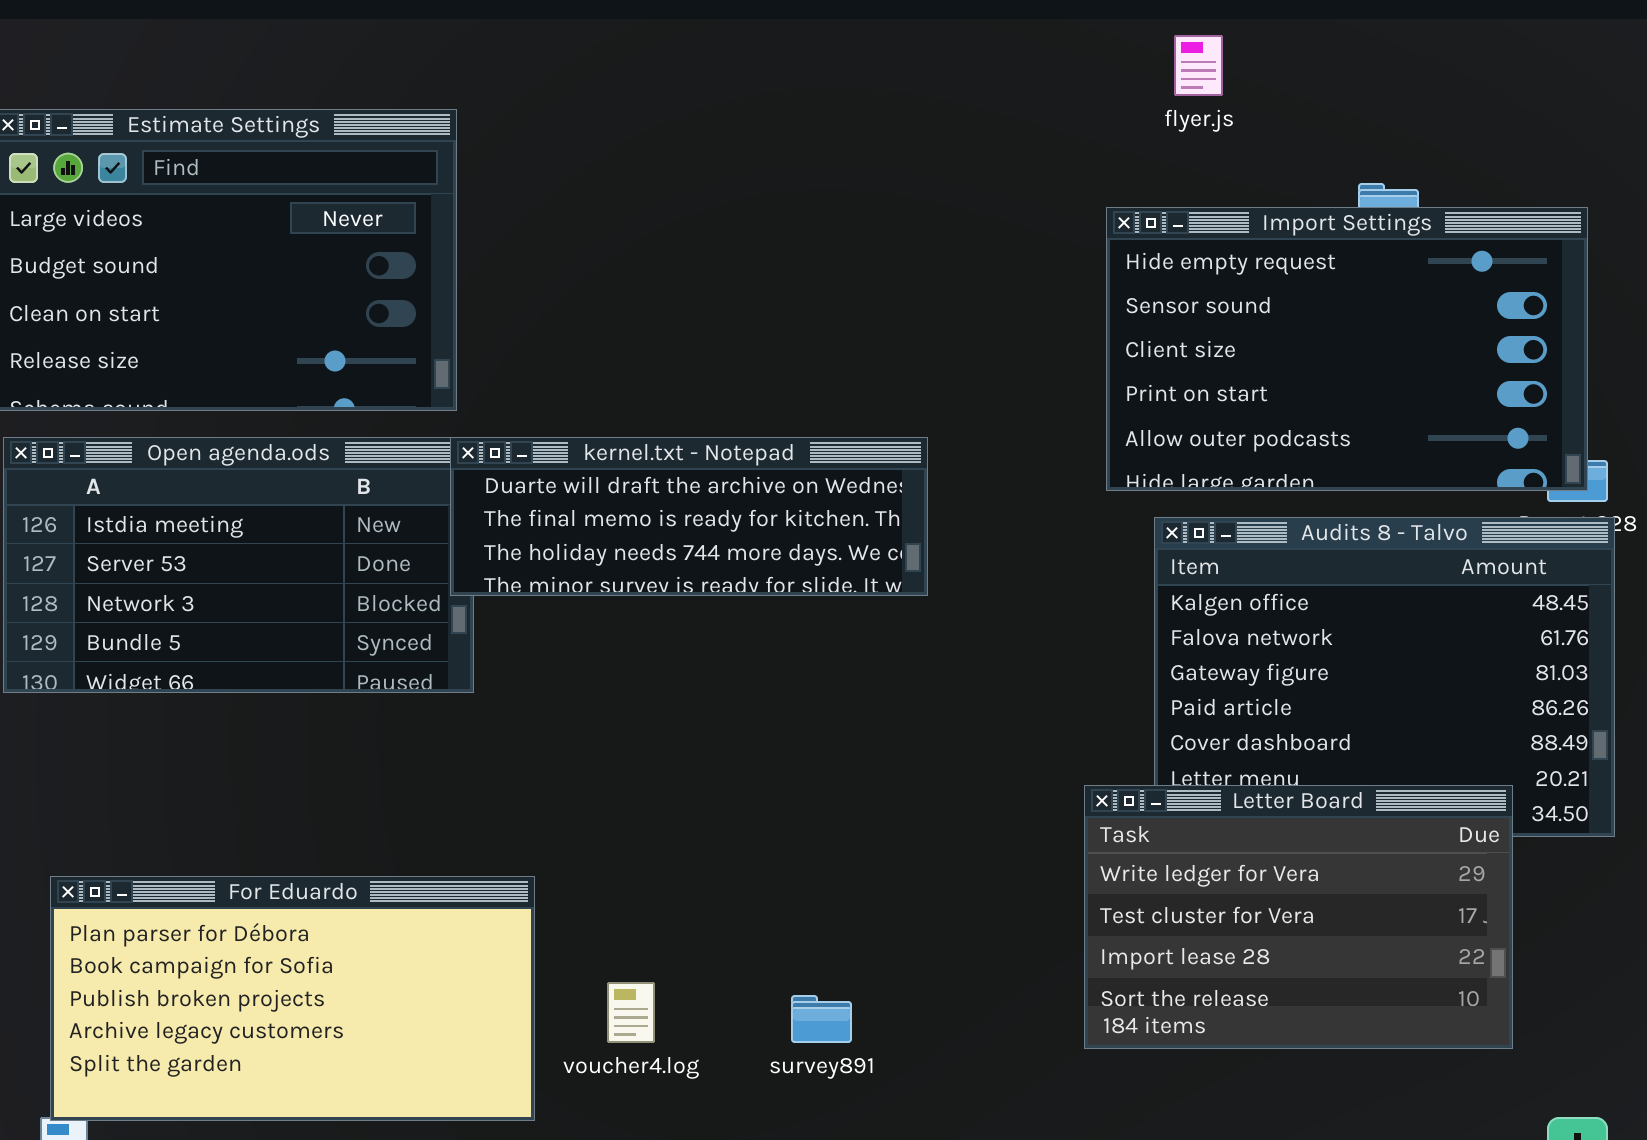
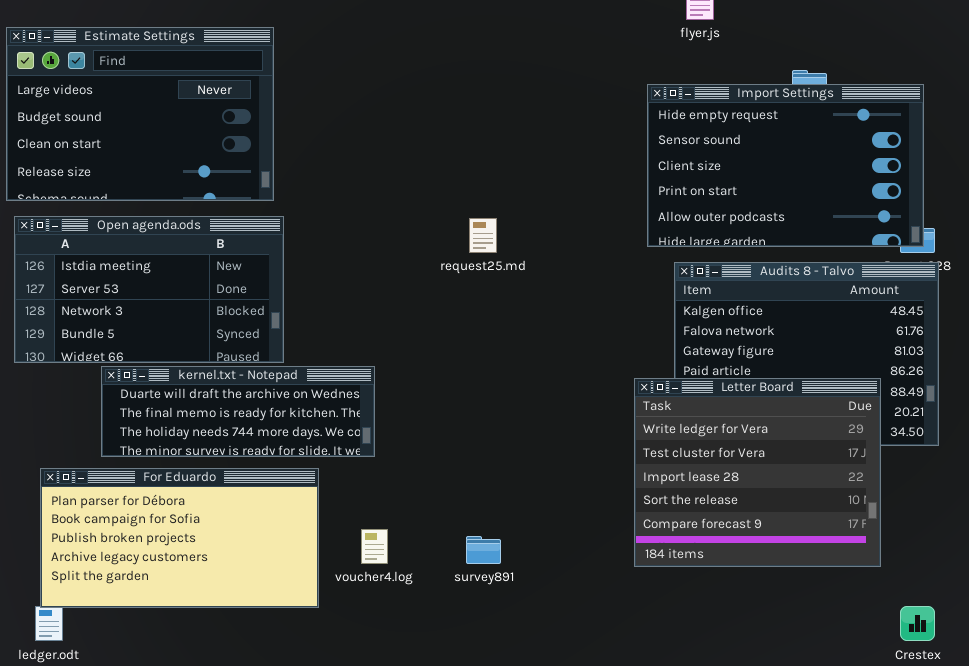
kernel.txt - Notepad: [450,437,928,596] -> [101,366,375,457], moved
Letter Board: [1084,785,1513,1049] -> [634,378,881,567], resized

